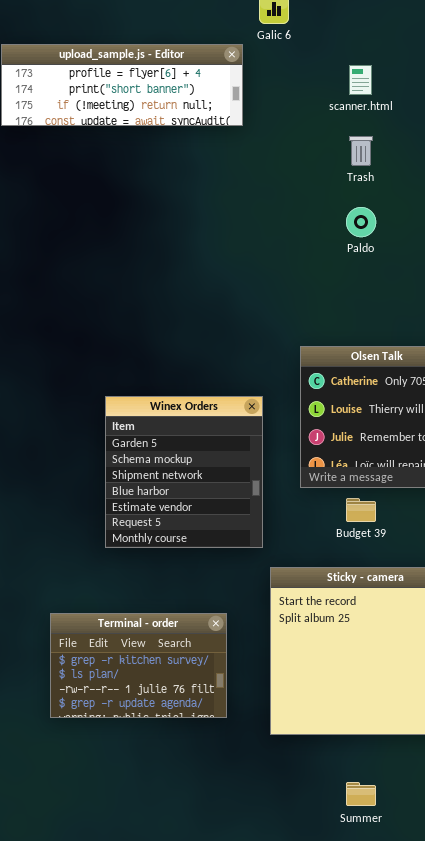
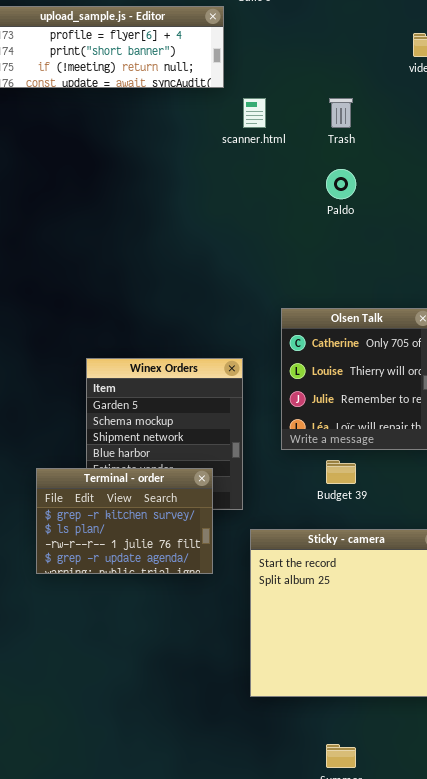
scanner.html: [349,65,372,95] -> [243,98,266,128], moved
Terminal - order: [50,613,227,718] -> [36,468,213,574], moved

